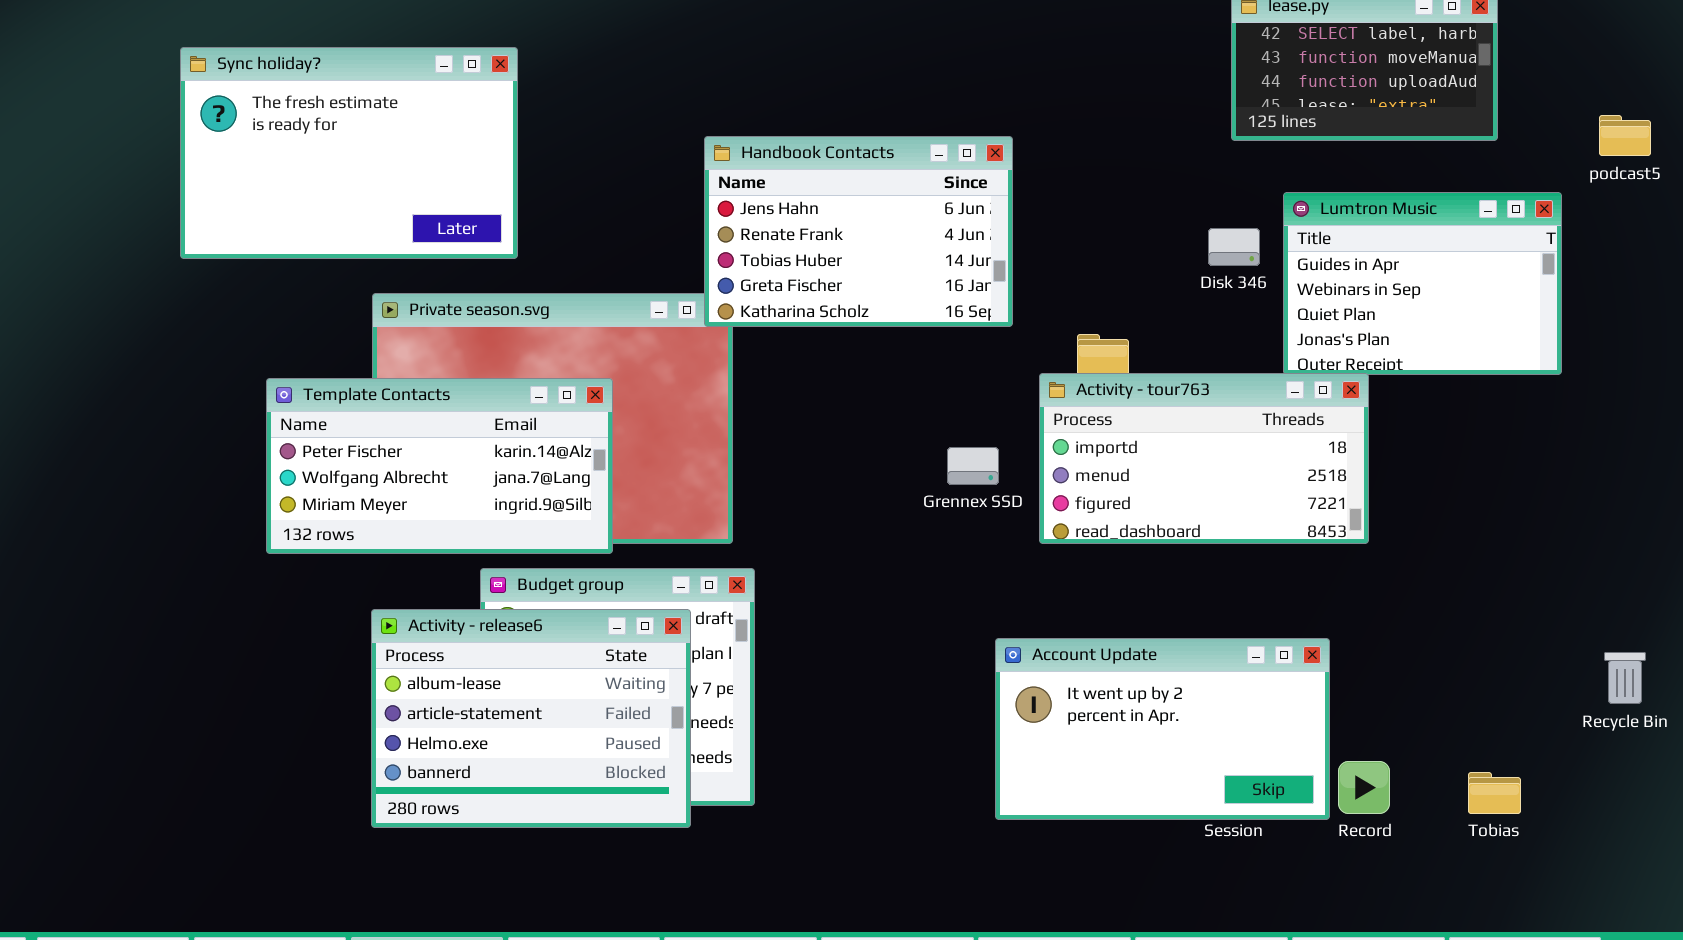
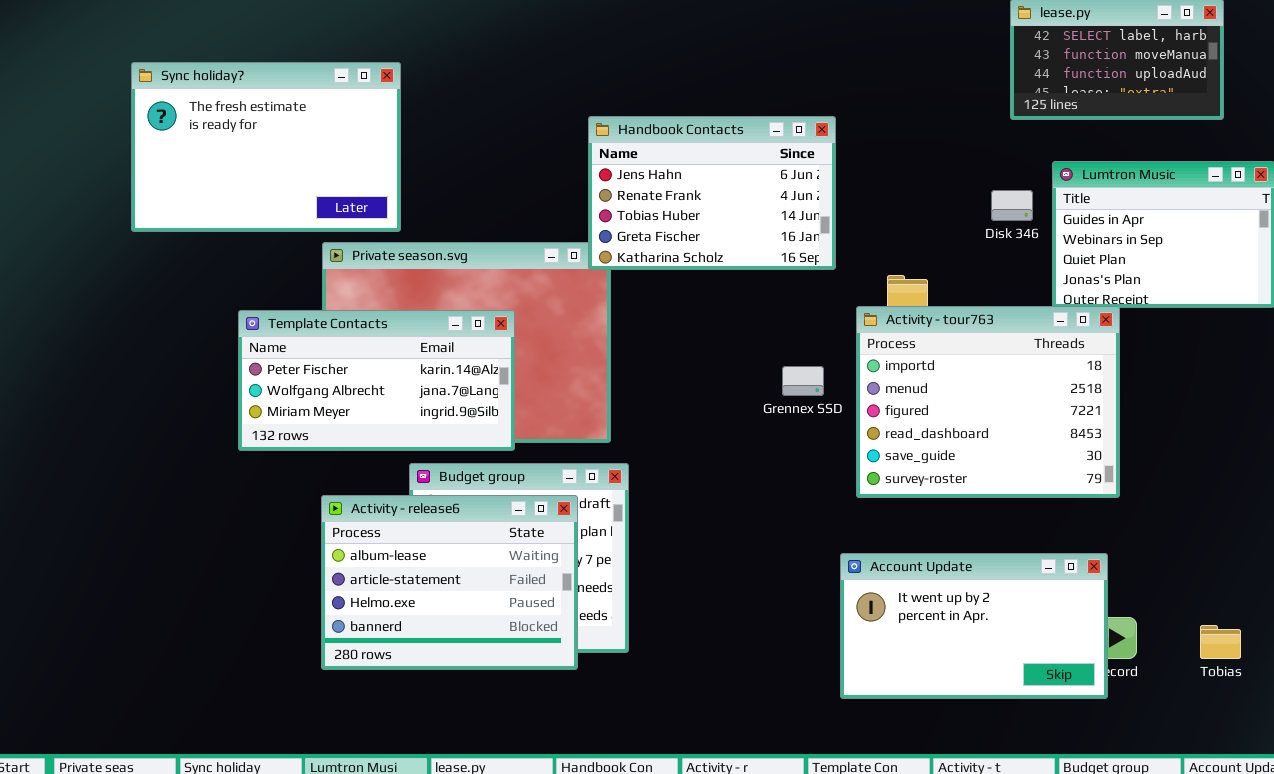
Sync holiday?: [180,47,518,259] -> [131,62,401,232], moved
Activity - tour763: [1039,373,1369,544] -> [856,306,1120,498], resized
Account Update: [995,638,1330,820] -> [840,553,1108,699], moved

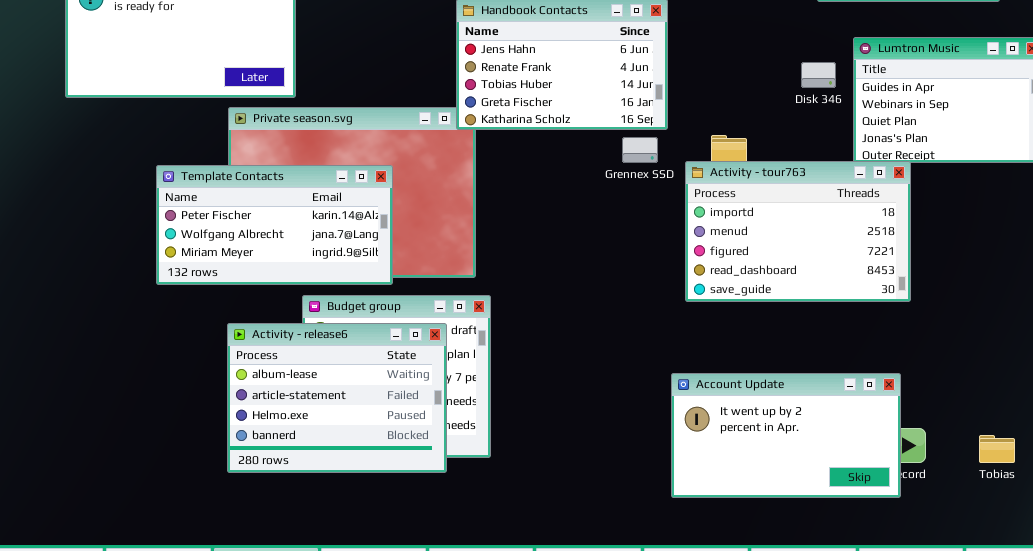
Activity - tour763: [856,306,1120,498] -> [685,161,911,302], resized
Grennex SSD: [782,366,824,396] -> [622,137,658,163], moved

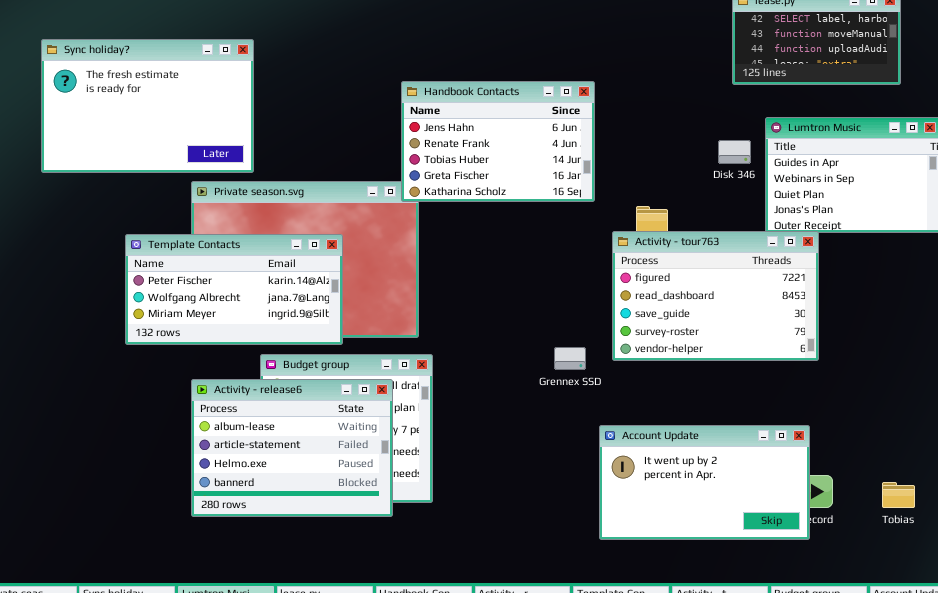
Grennex SSD: [622,137,658,163] -> [554,347,586,370], moved
Activity - tour763: [685,161,911,302] -> [612,231,819,361], scrolled down 2 rows

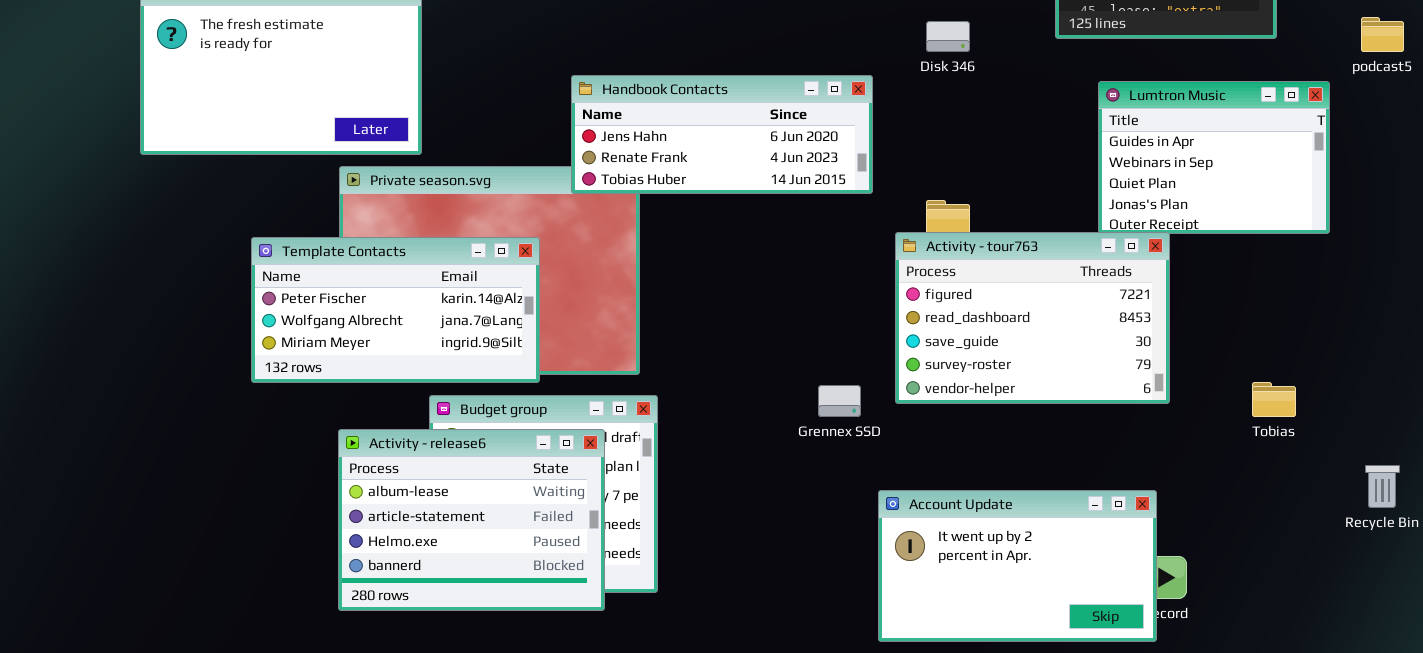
Handbook Contacts: [401,81,595,202] -> [571,75,873,194], resized
Disk 346: [718,140,751,164] -> [926,21,970,52], moved
Tobias: [882,482,915,508] -> [1252,382,1296,417], moved

